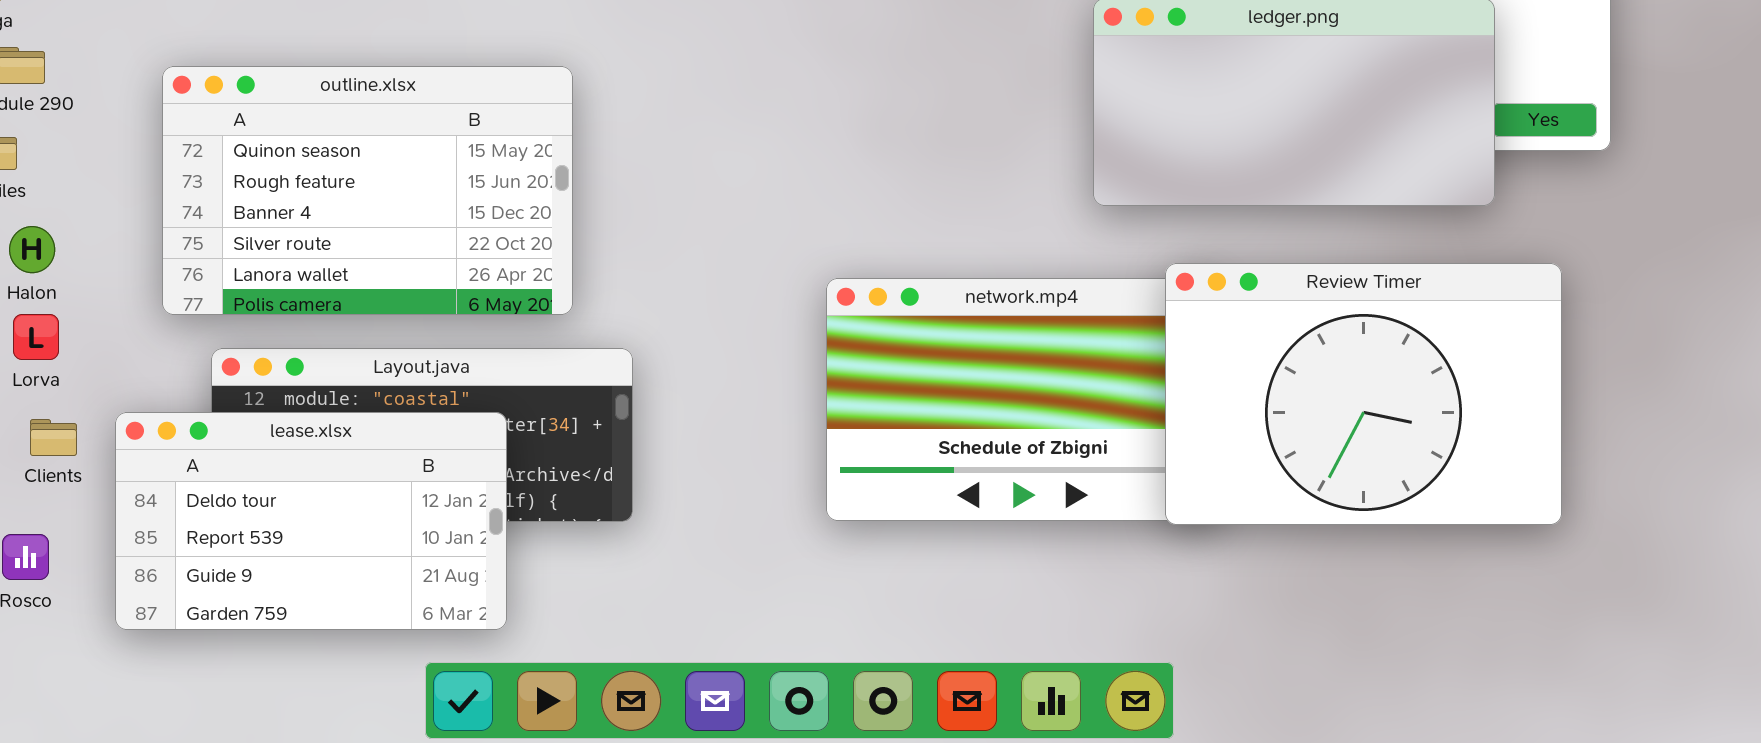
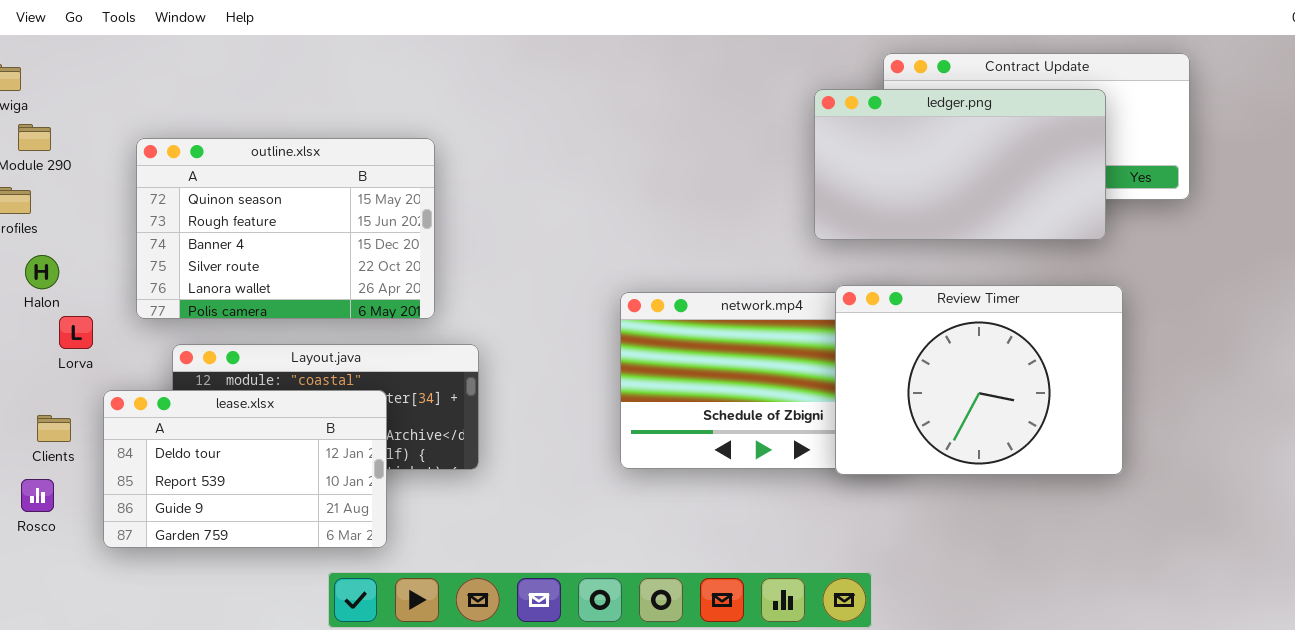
Review Timer: [1165,263,1562,525] -> [835,285,1123,475], moved
Lorva: [13,314,59,360] -> [59,316,93,349], moved
Clients: [30,419,77,456] -> [37,415,71,442], moved

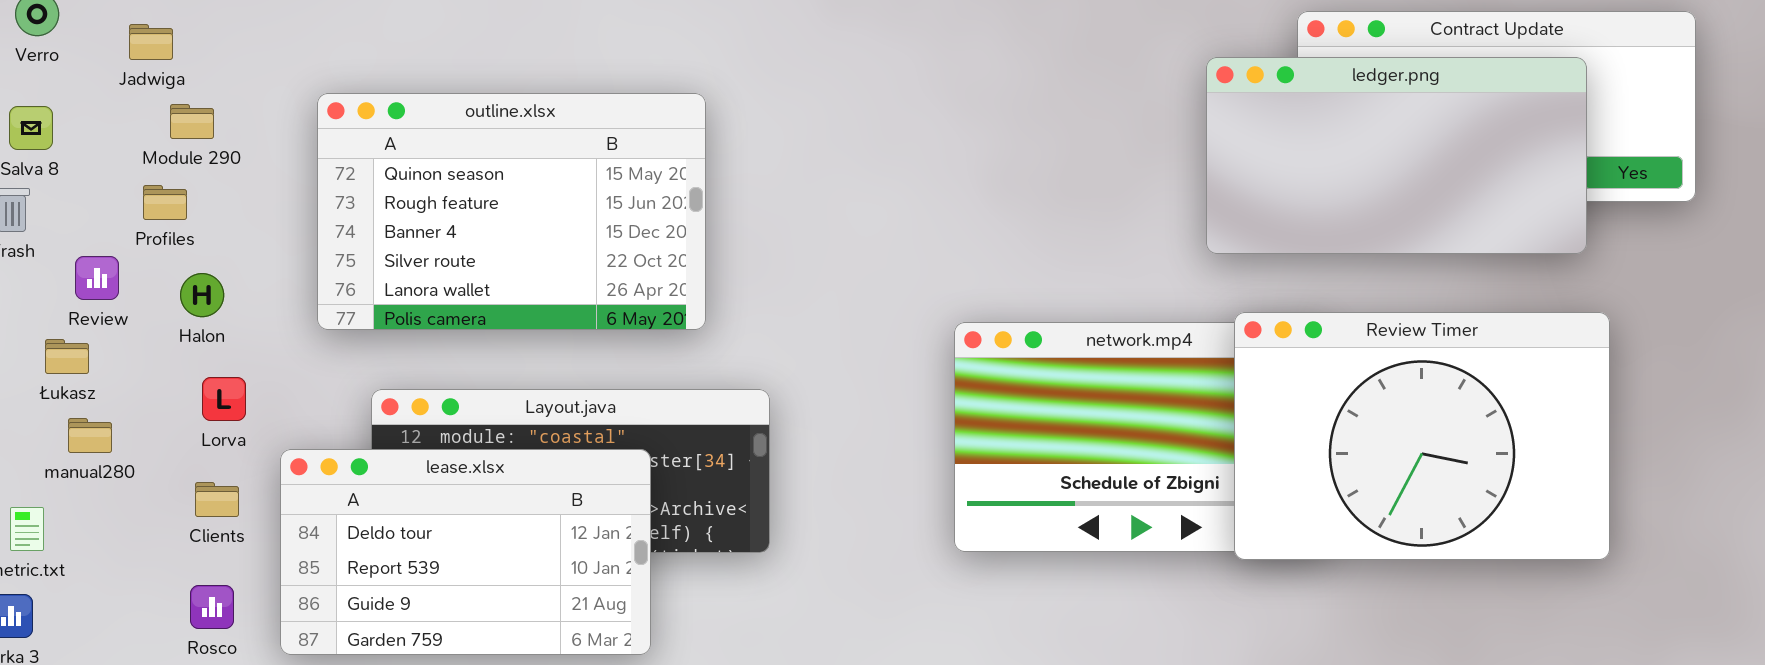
outline.xlsx: [136,138,435,319] -> [317,93,706,330], moved
Lorva: [59,316,93,349] -> [202,377,246,421], moved
Rosco: [21,479,54,512] -> [190,585,234,629], moved

